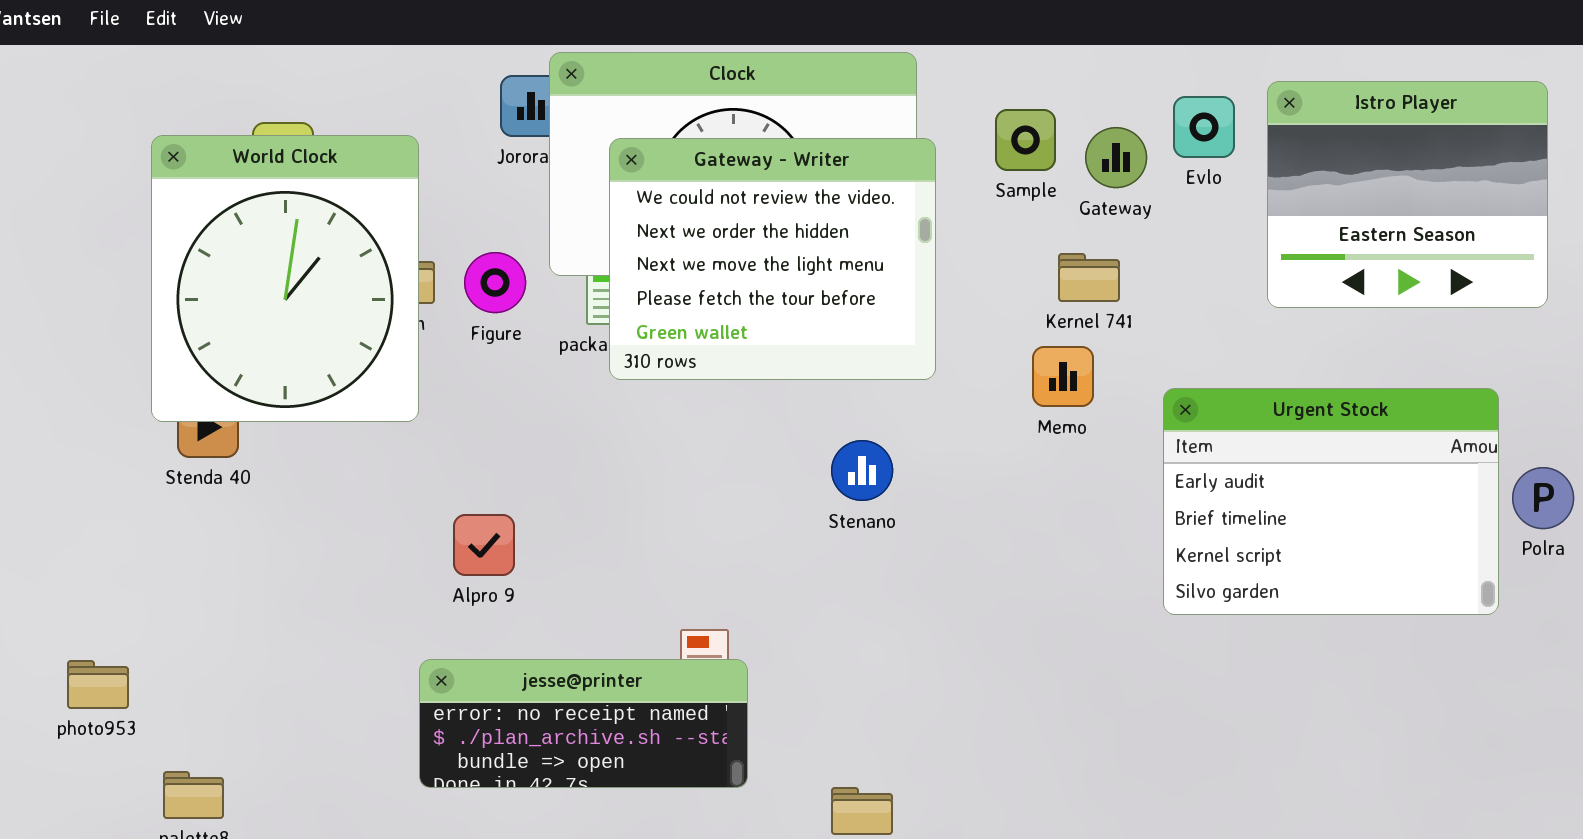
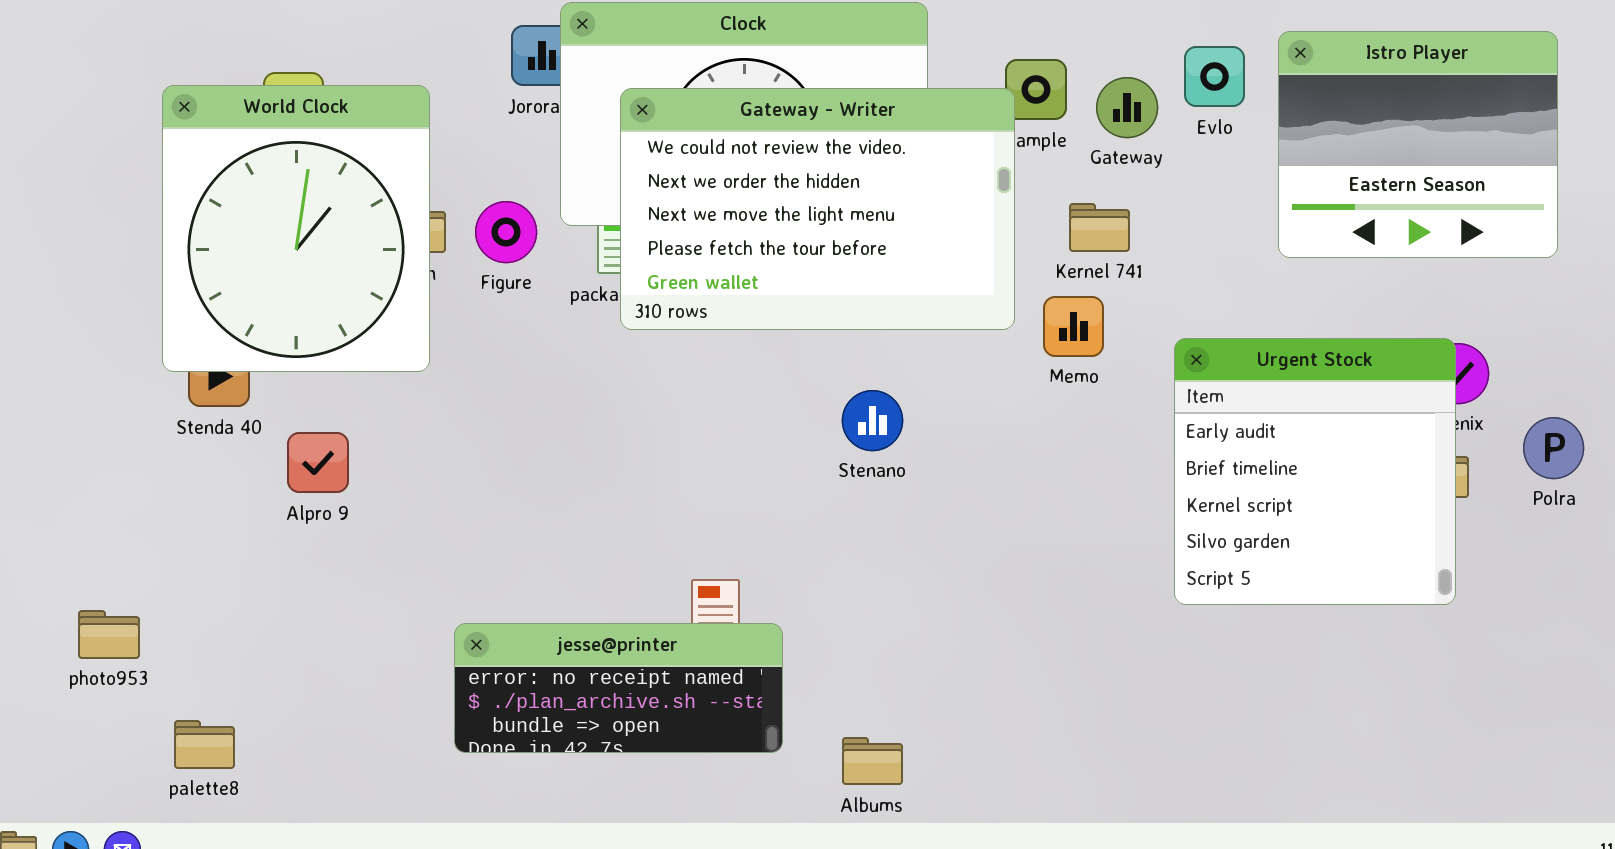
Gateway - Writer: [609,138,936,380] -> [620,88,1015,330], resized
Urgent Stock: [1163,388,1499,615] -> [1174,338,1456,605], resized
Alpro 9: [453,514,515,576] -> [287,432,349,493], moved
jesse@printer: [419,659,748,788] -> [454,623,783,753], moved

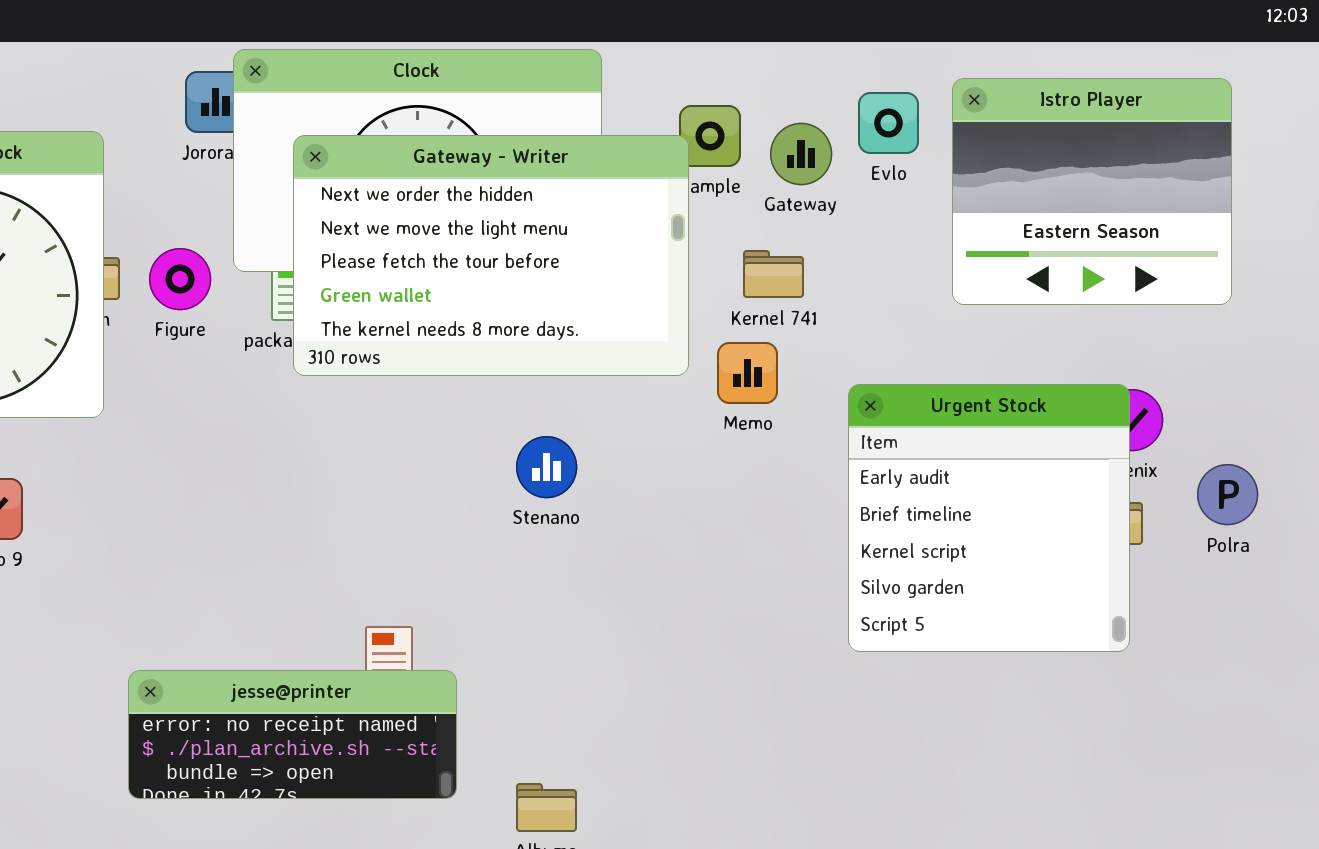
Gateway - Writer: [620,88,1015,330] -> [293,135,689,376], scrolled down 1 row

